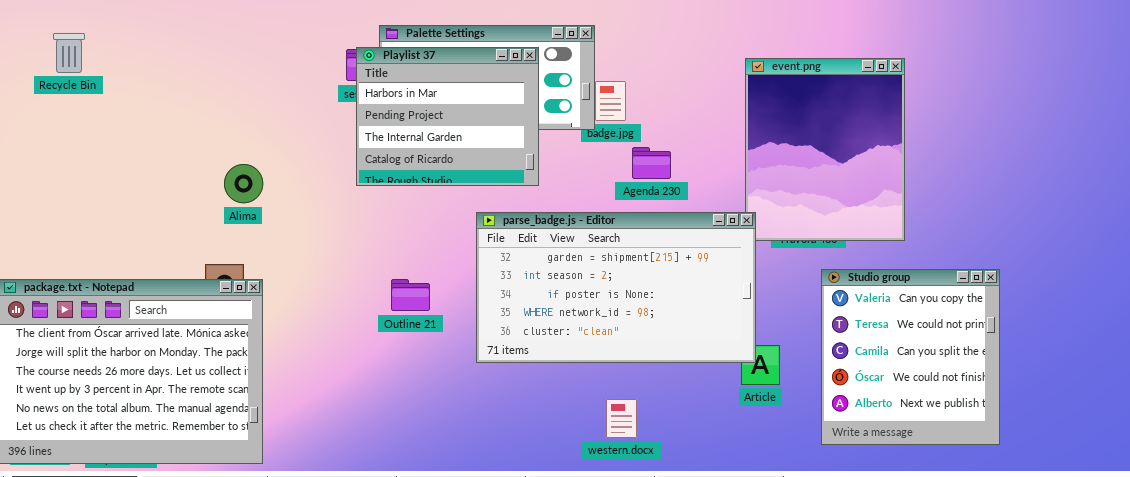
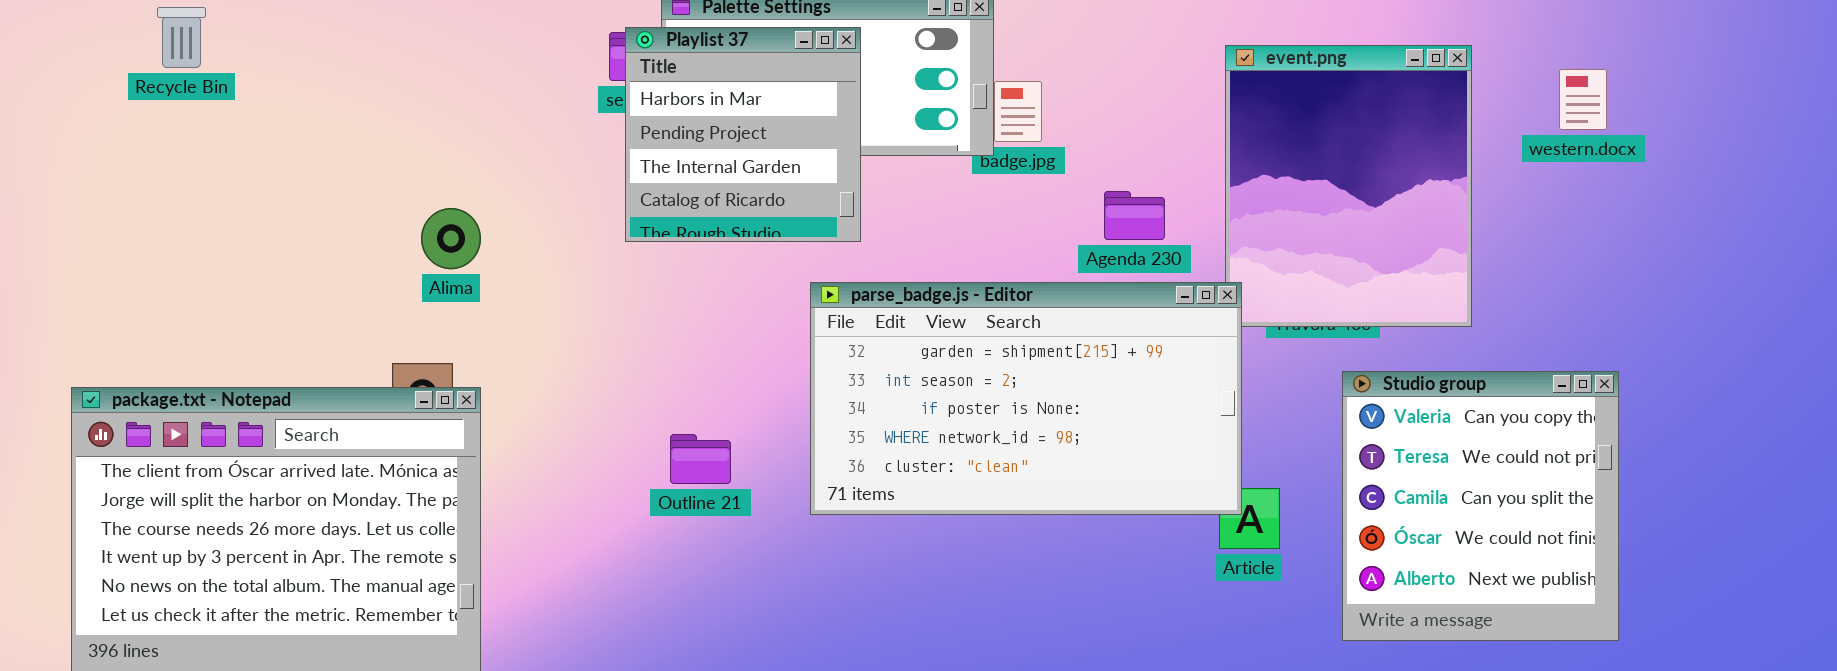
Playlist 37: [356,47,539,186] -> [625,27,861,242], resized
Agenda 230: [632,147,671,179] -> [1104,191,1165,240], moved
Outline 21: [391,279,430,311] -> [670,434,731,484], moved
western.docx: [606,399,637,438] -> [1559,69,1607,130], moved

